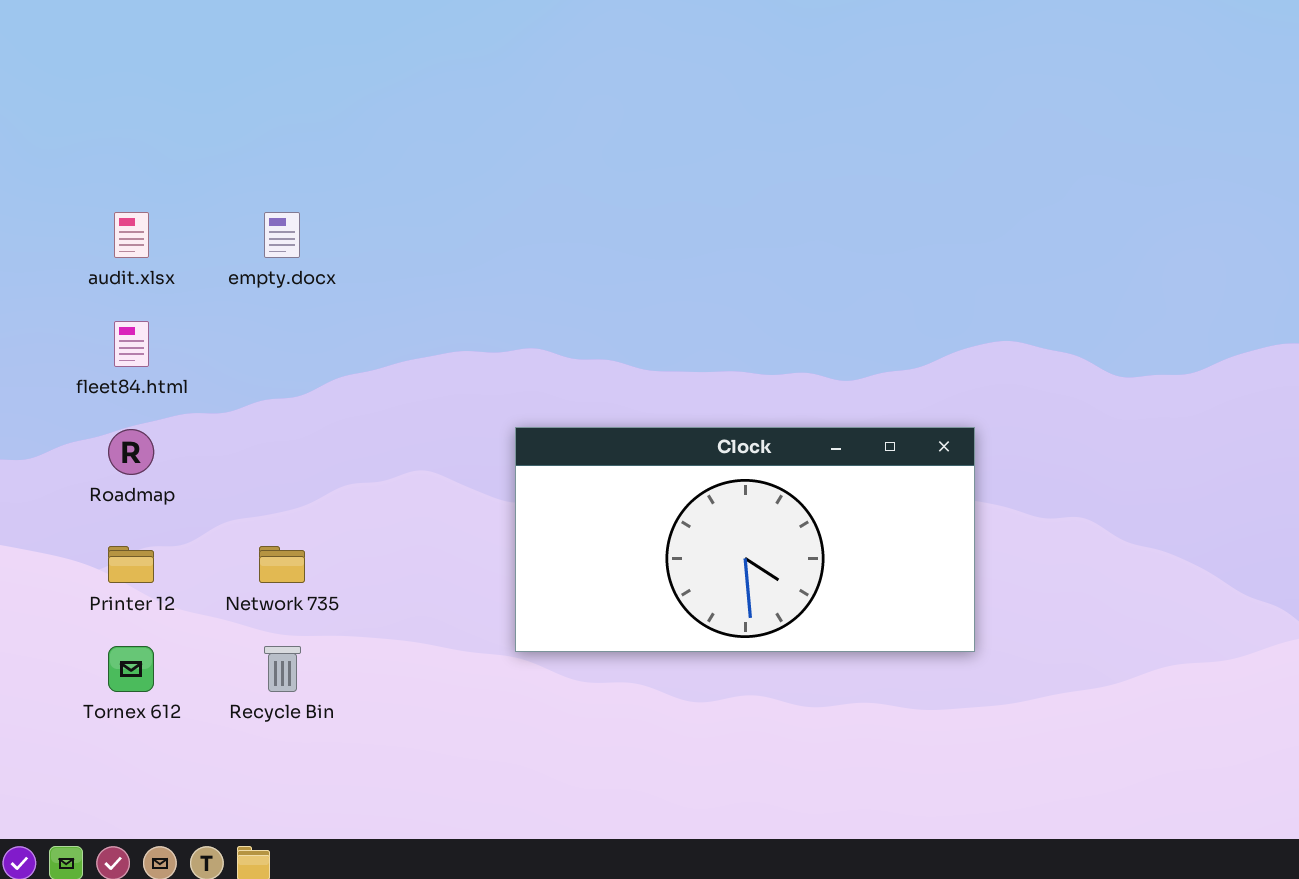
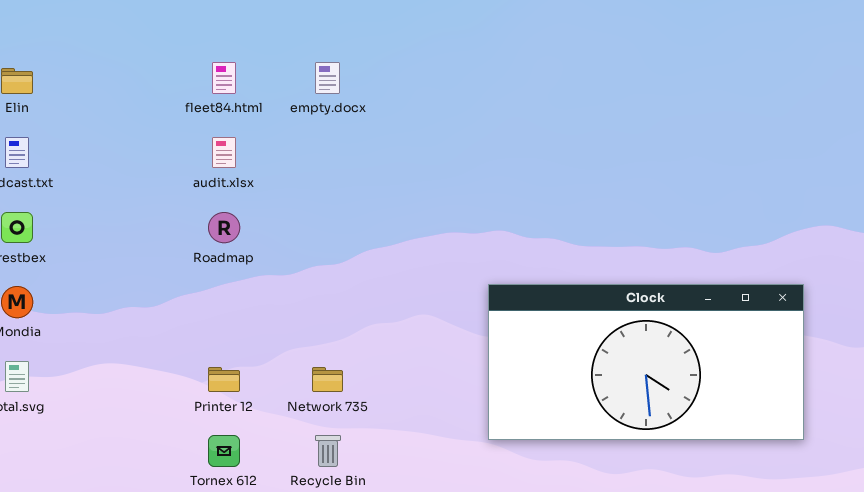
empty.docx: [264,212,300,258] -> [315,62,340,94], moved
fleet84.html: [114,321,149,367] -> [212,62,236,94], moved
Roadmap: [108,429,154,475] -> [208,212,240,243], moved

